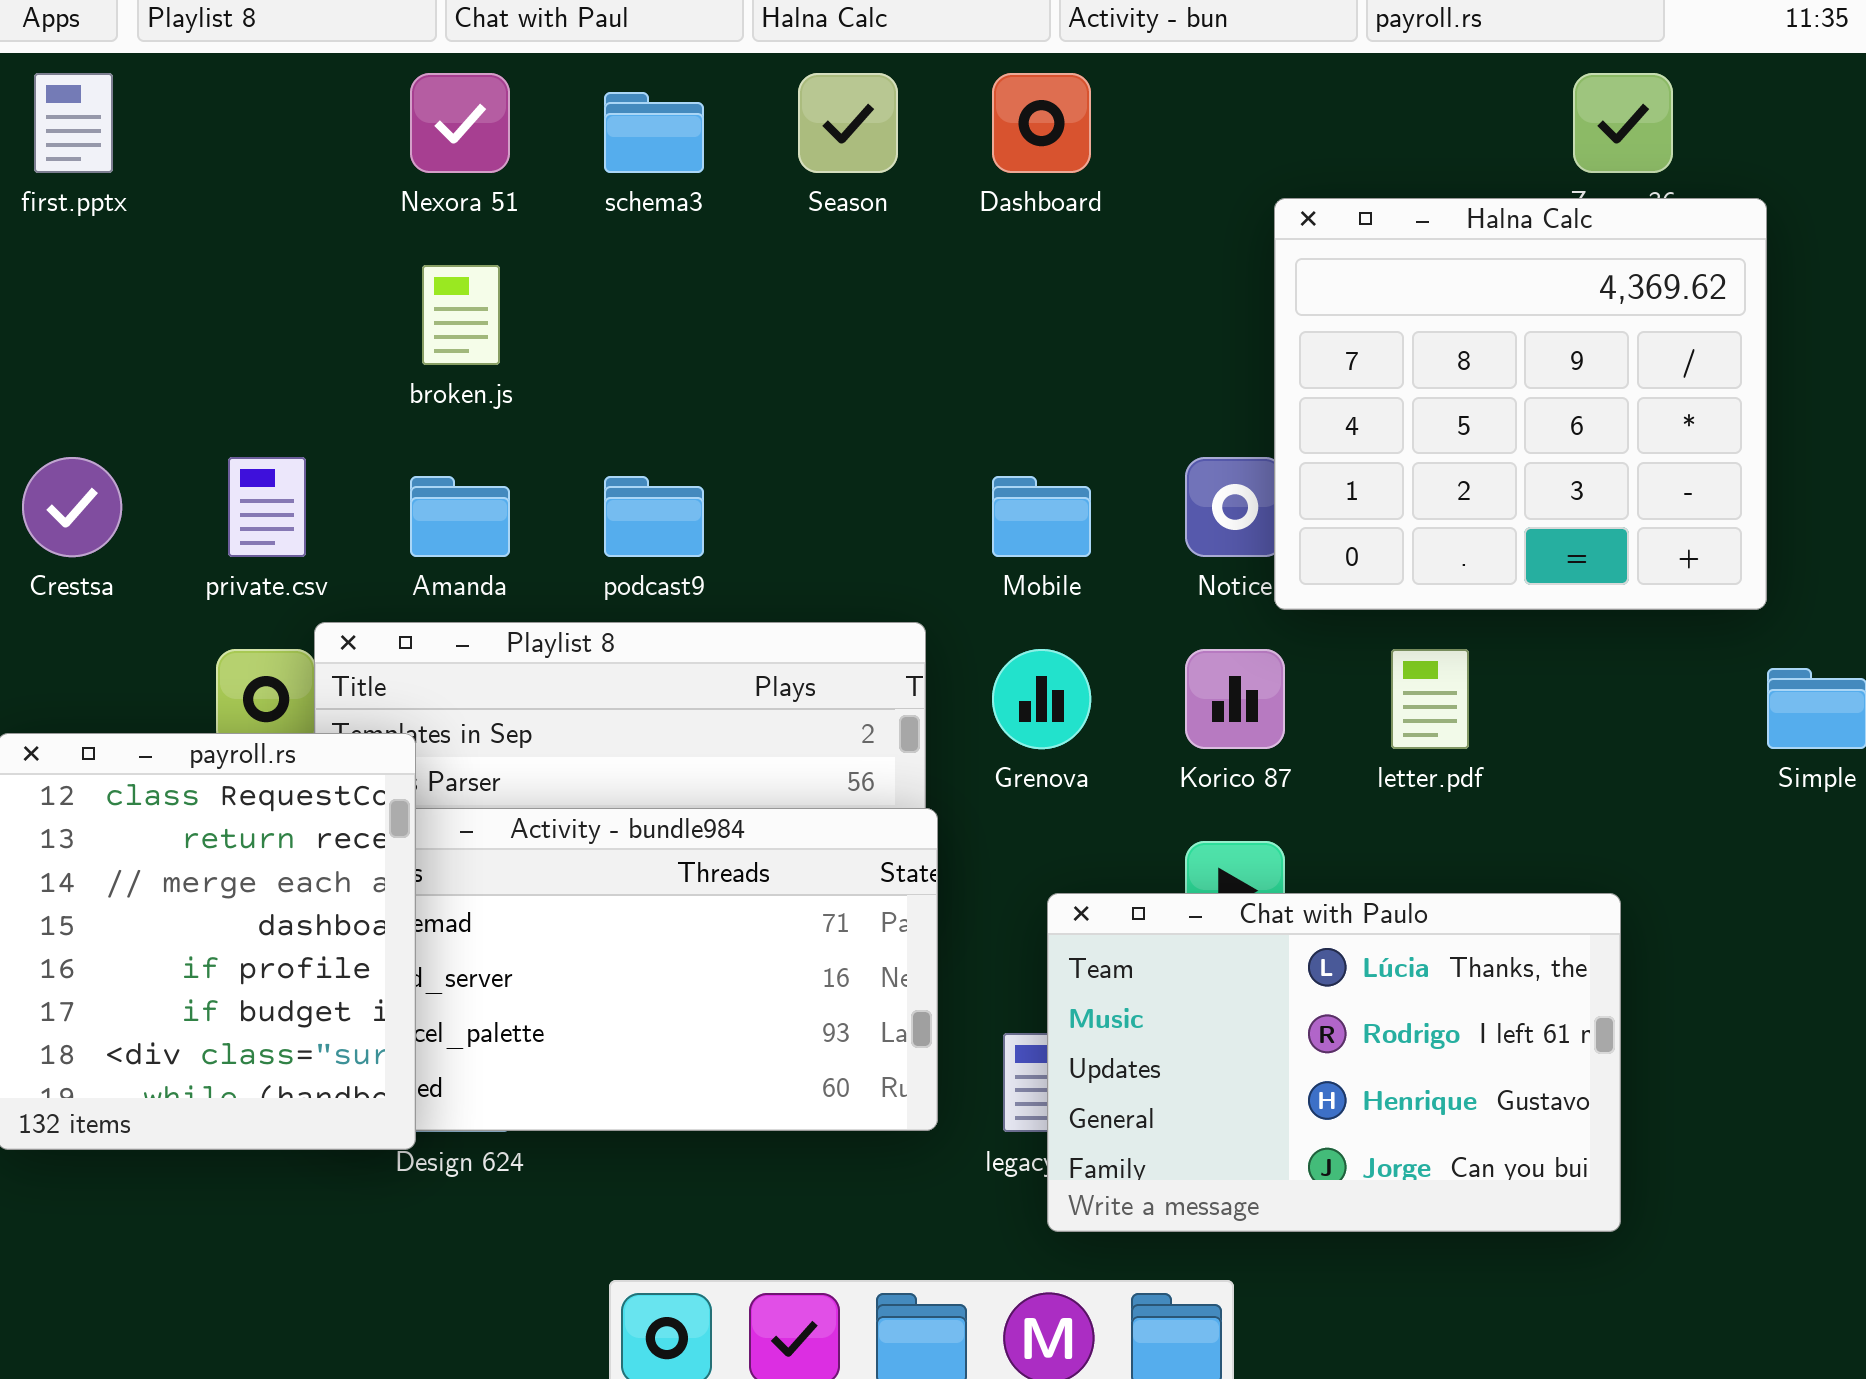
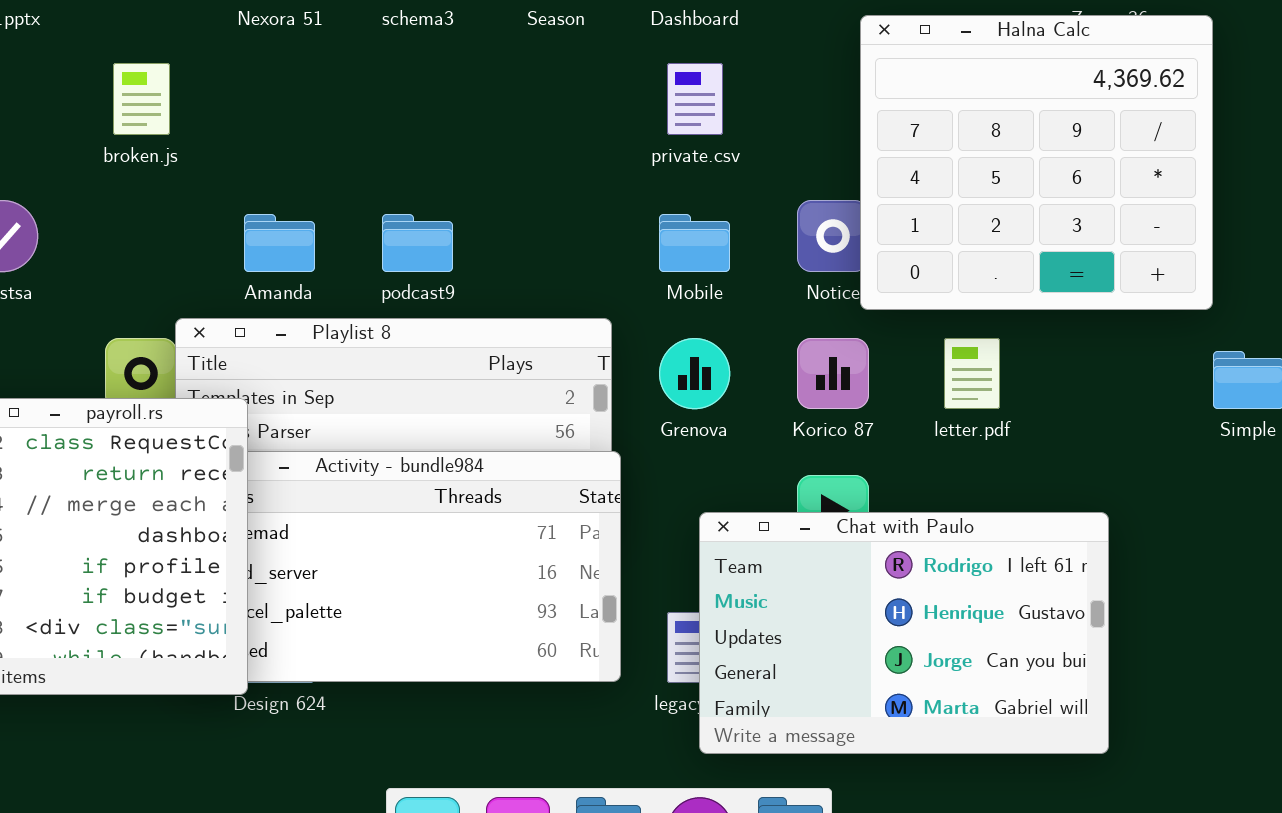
broken.js: [422,265,500,365] -> [113,63,170,135], moved
private.csv: [228,457,306,557] -> [667,63,723,135], moved
Chat with Paulo: [1047,893,1621,1232] -> [699,512,1109,754], scrolled down 1 row

